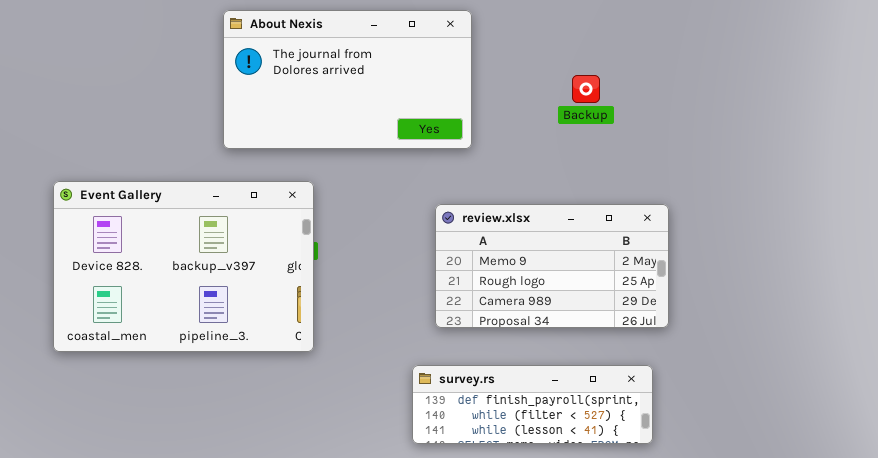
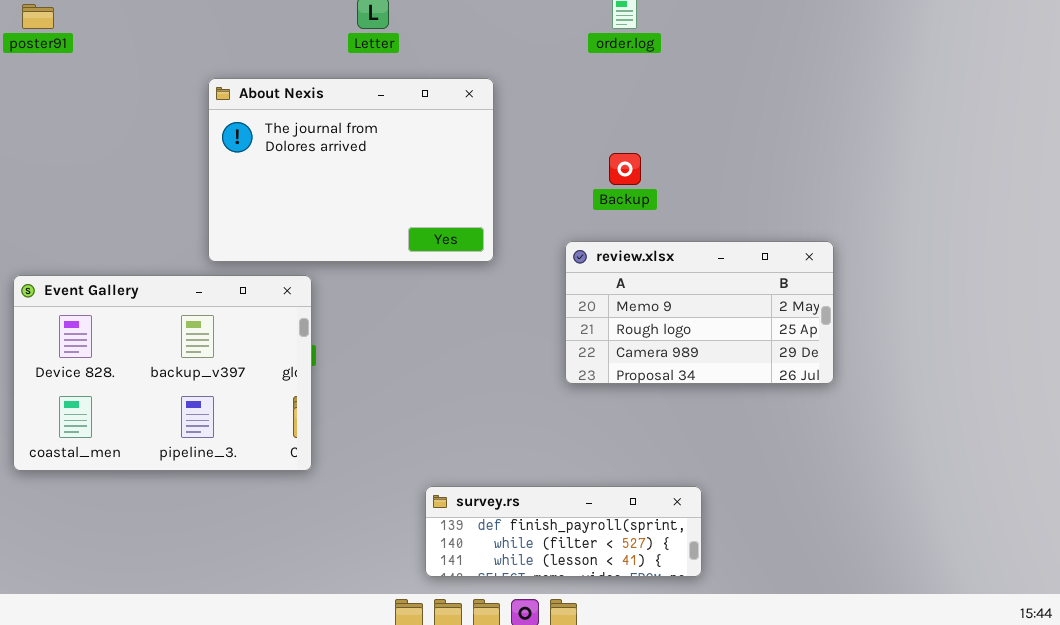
About Nexis: [223,10,472,149] -> [208,78,494,262], resized
review.xlsx: [435,204,669,328] -> [565,241,834,384], moved

